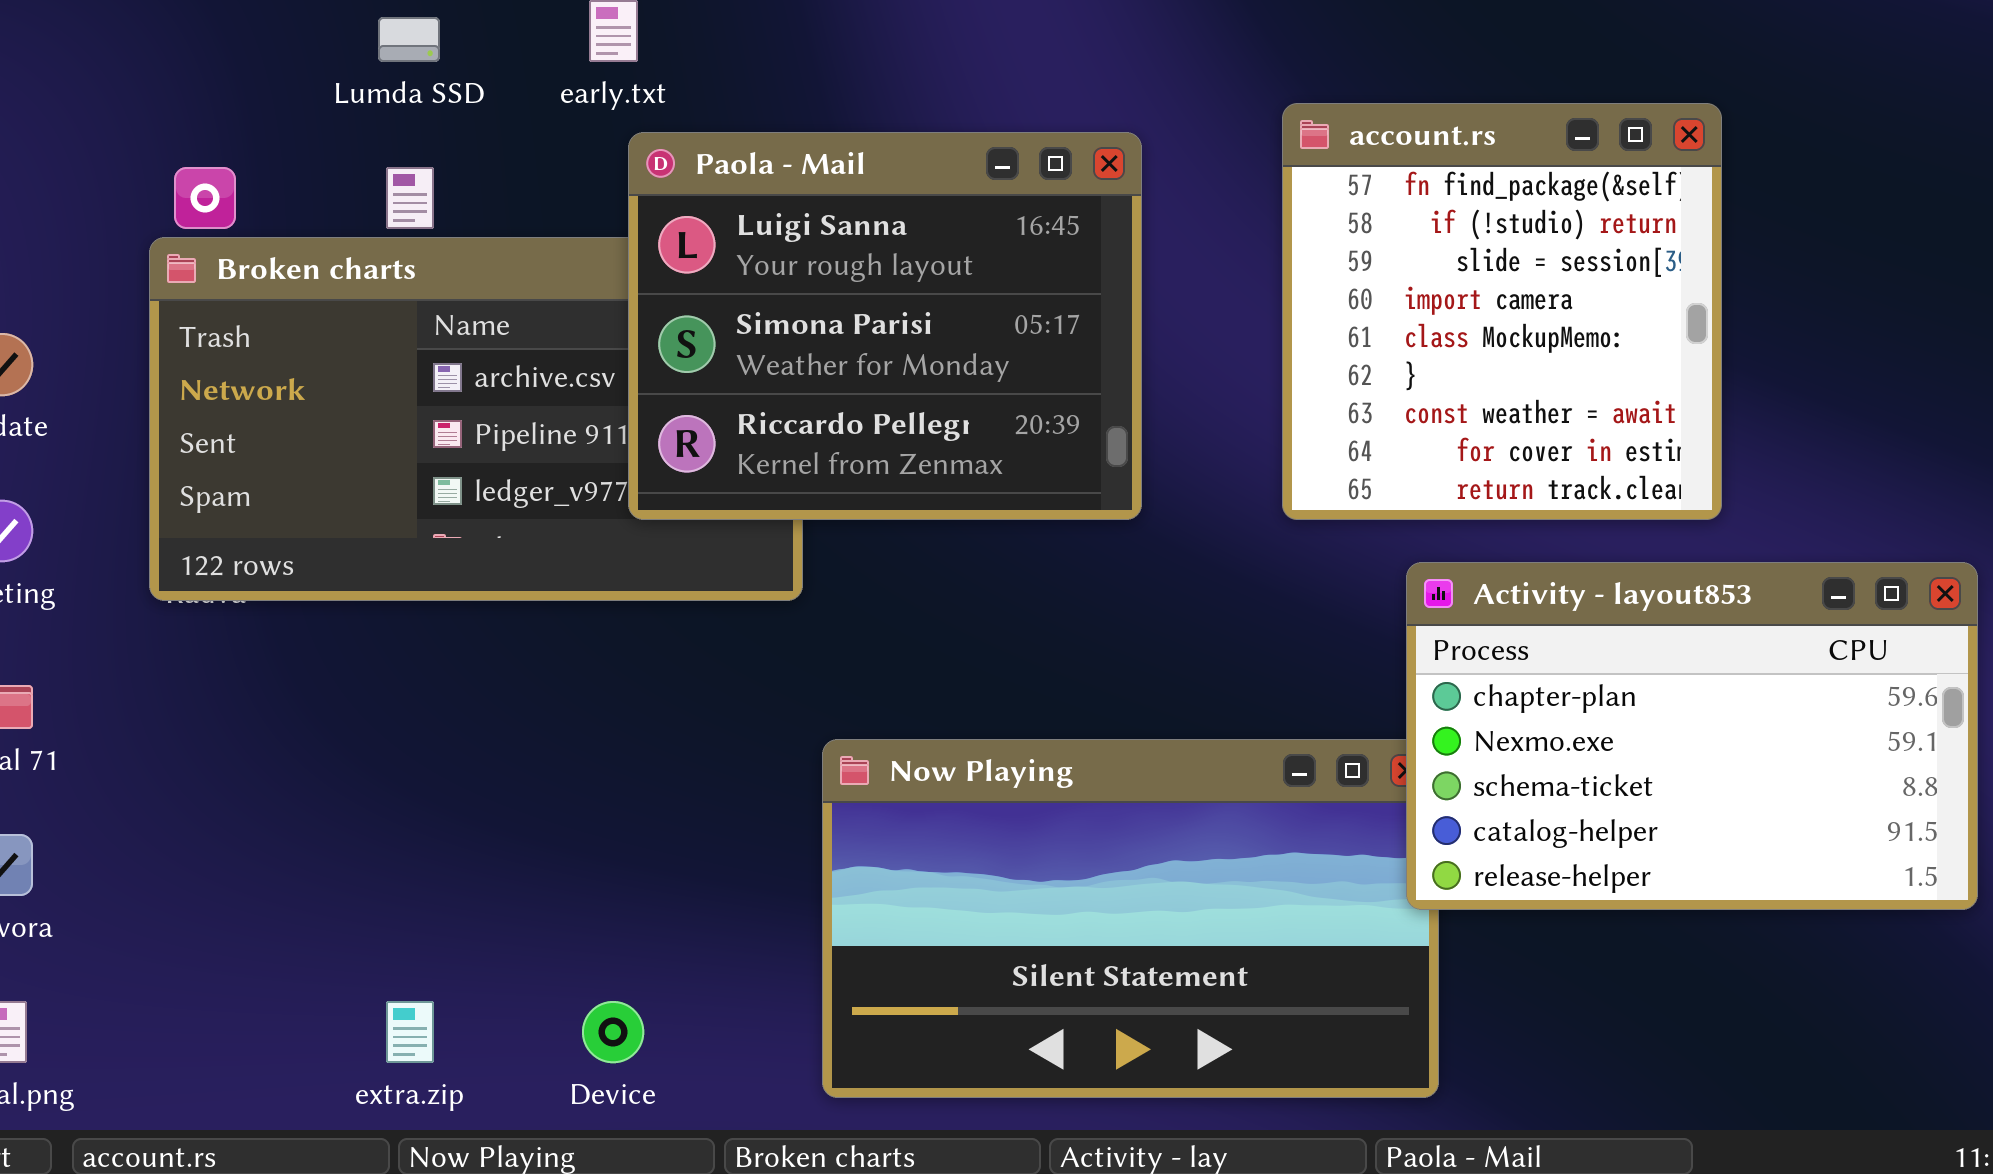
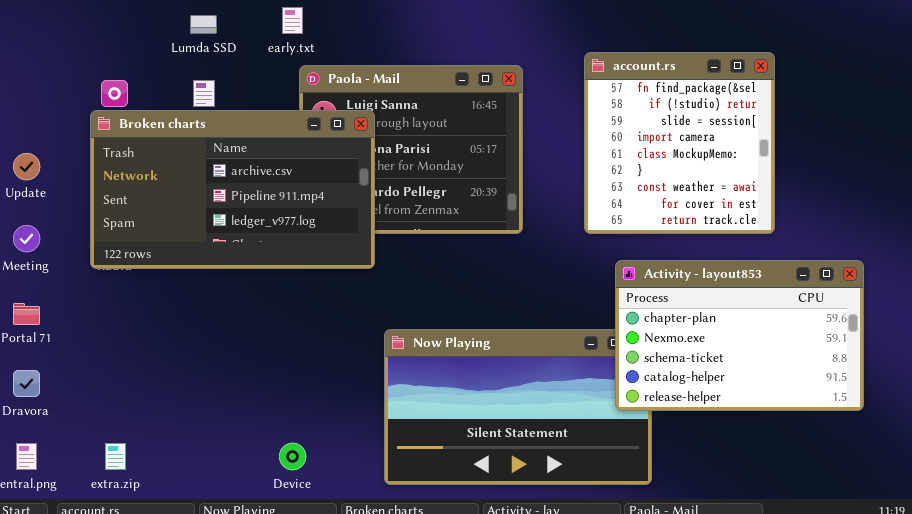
Broken charts: [149,237,803,601] -> [90,110,375,269], raised
Activity - layout853: [1406,562,1978,910] -> [615,260,864,411], moved
extra.zip: [386,1001,434,1063] -> [105,443,126,470], moved

